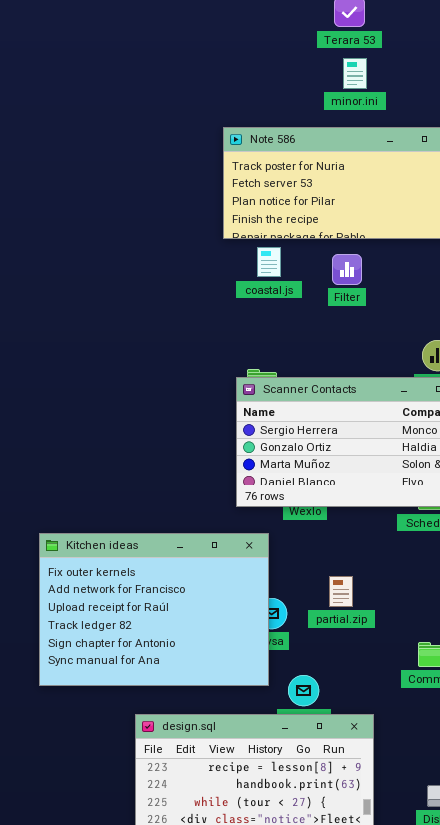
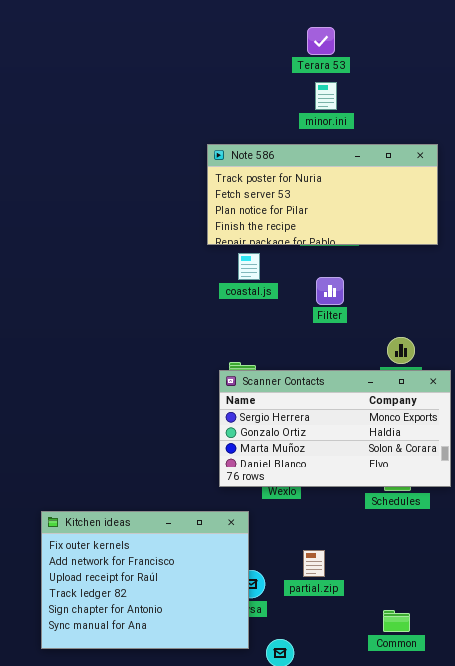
Filter: [332,254,362,285] -> [316,277,344,305], moved

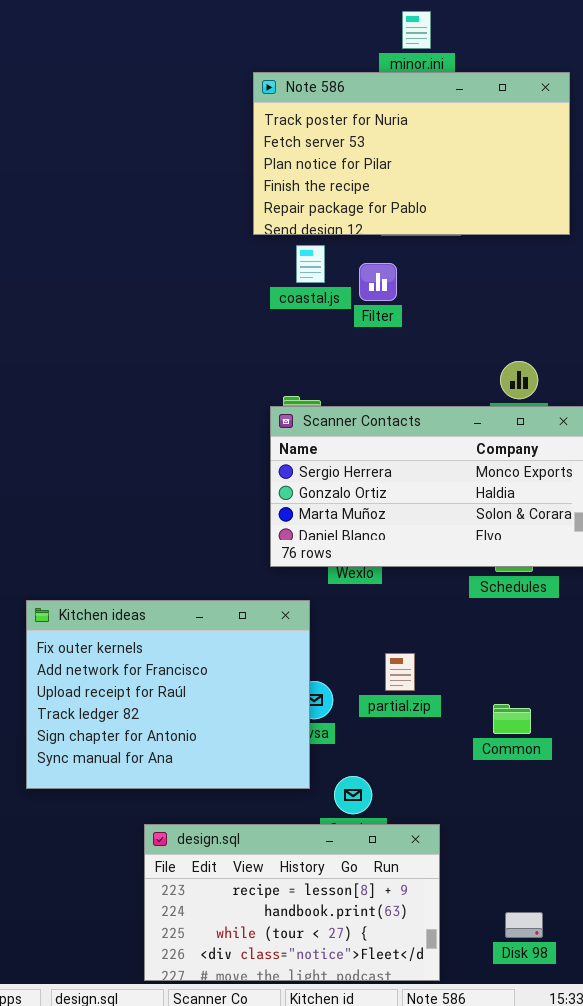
Note 586: [207,144,438,245] -> [253,72,570,235], resized
Filter: [316,277,344,305] -> [359,263,397,301], moved
Common: [383,610,410,632] -> [493,704,531,734], moved

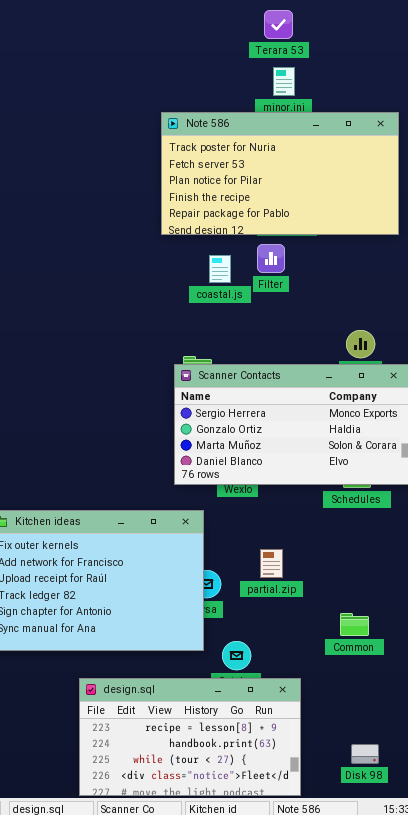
coastal.js: [296,245,325,283] -> [209,255,231,283], moved
Filter: [359,263,397,301] -> [257,244,285,273], moved
Common: [493,704,531,734] -> [340,613,369,636], moved

